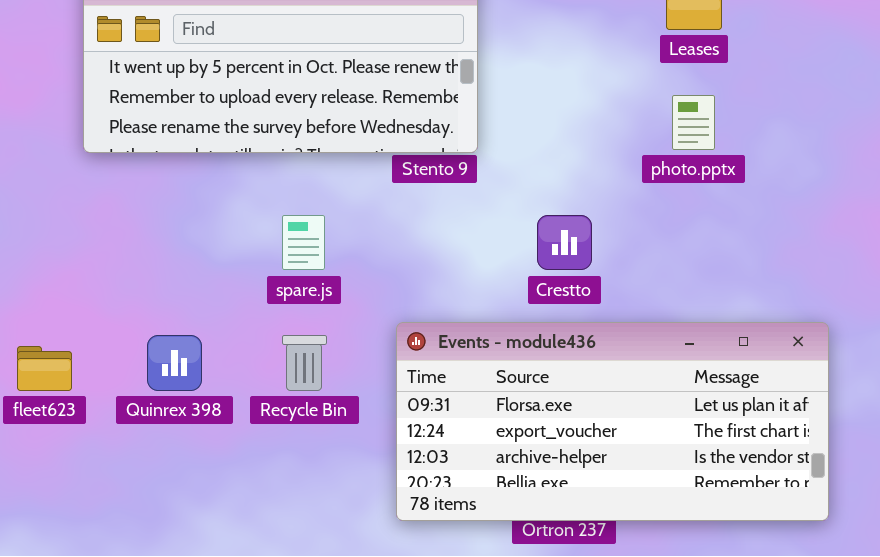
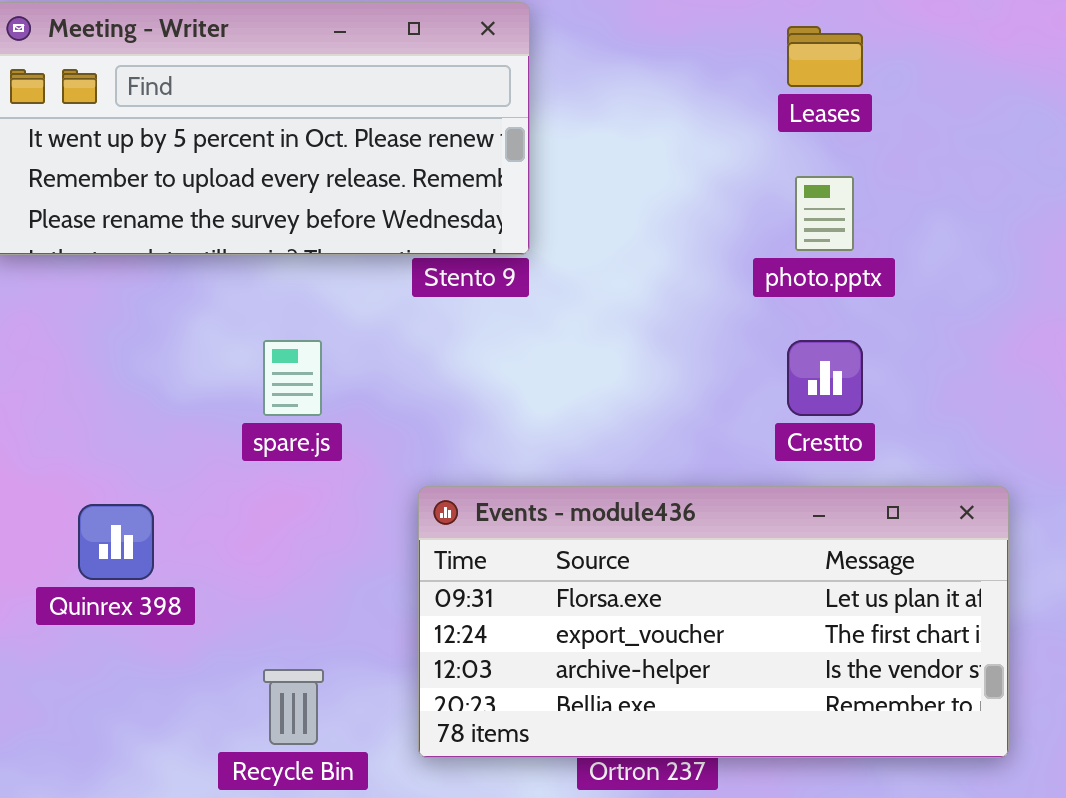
Crestto: [537,215,592,270] -> [787,340,863,416], moved
Recycle Bin: [282,335,327,391] -> [263,669,324,745], moved

